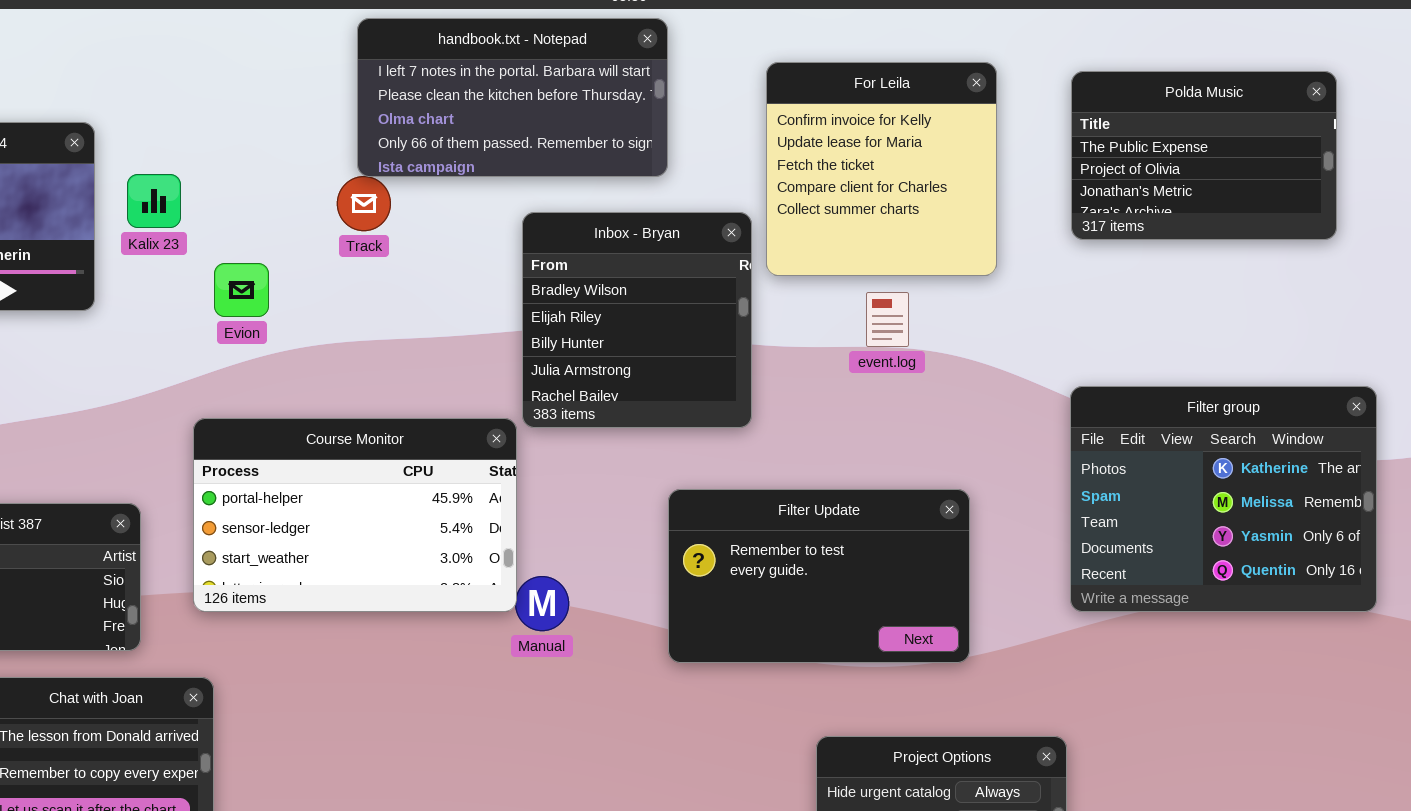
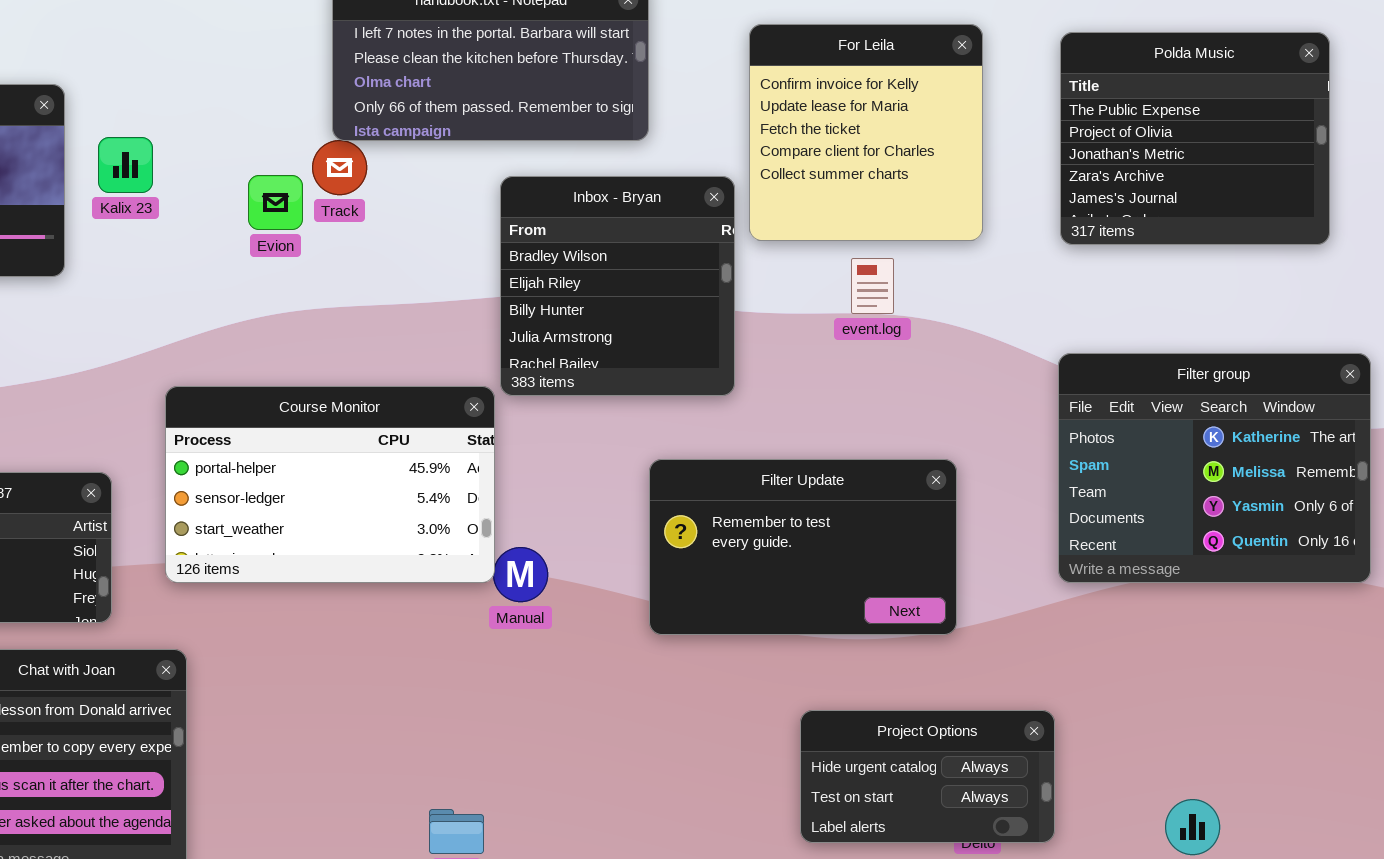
Polda Music: [1071,71,1337,240] -> [1060,32,1330,245], resized
Evion: [214,263,269,317] -> [248,175,303,230], moved

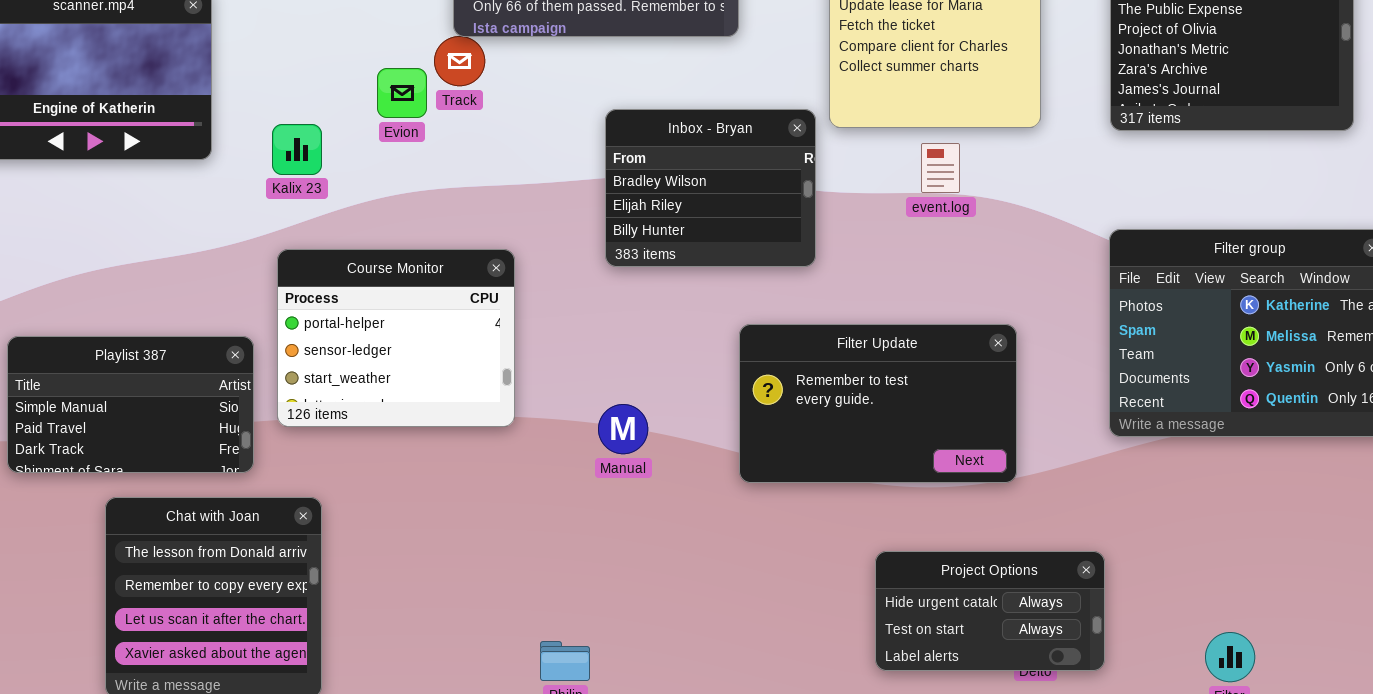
Kalix 23: [98,137,153,193] -> [272,124,322,175], moved
Inbox - Bryan: [500,176,735,396] -> [605,109,816,267], resized
Course Monitor: [165,386,495,583] -> [277,249,515,427], moved, resized

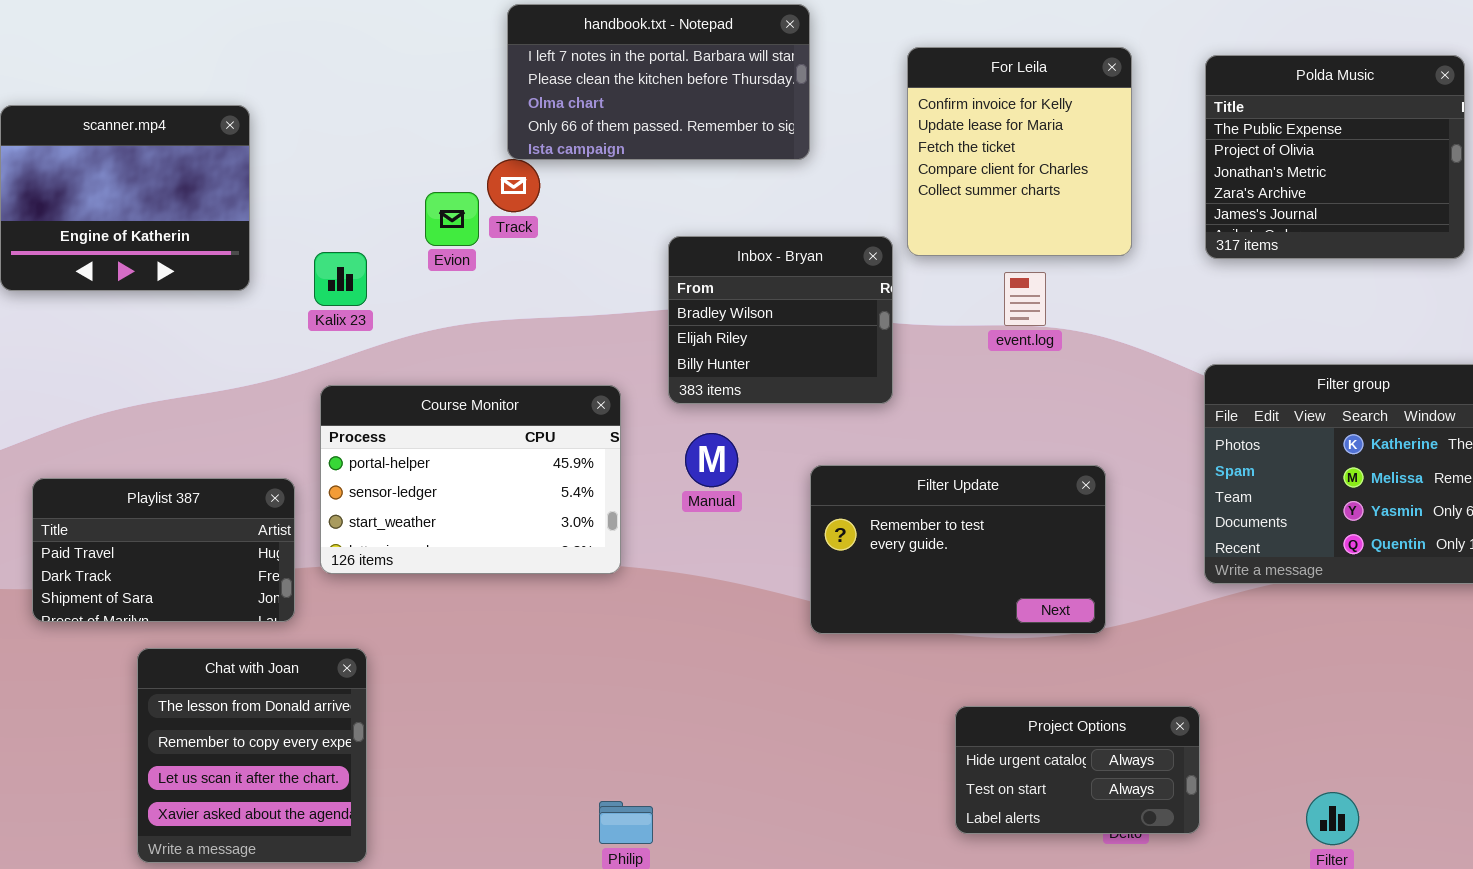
Course Monitor: [277,249,515,427] -> [320,385,621,574], resized
Playlist 387: [7,336,254,473] -> [32,478,295,622], scrolled down 1 row
Manual: [598,404,648,454] -> [685,433,738,487], moved

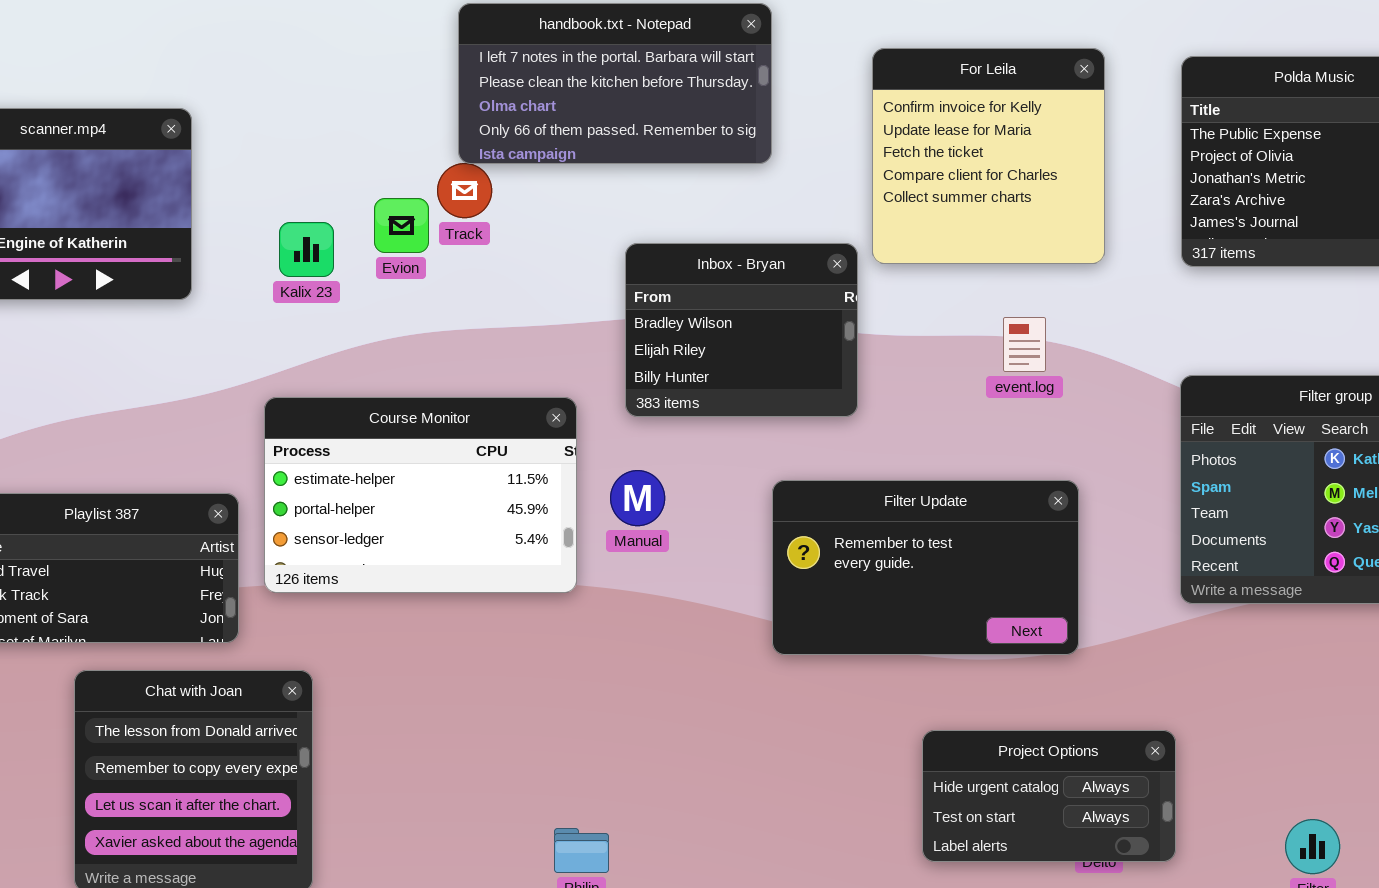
Kalix 23: [314,252,367,306] -> [279,222,334,277], moved
event.log: [1004,272,1046,326] -> [1003,317,1046,372], moved
Course Monitor: [320,385,621,574] -> [264,397,577,593], scrolled up 1 row
Manual: [685,433,738,487] -> [610,470,665,526], moved

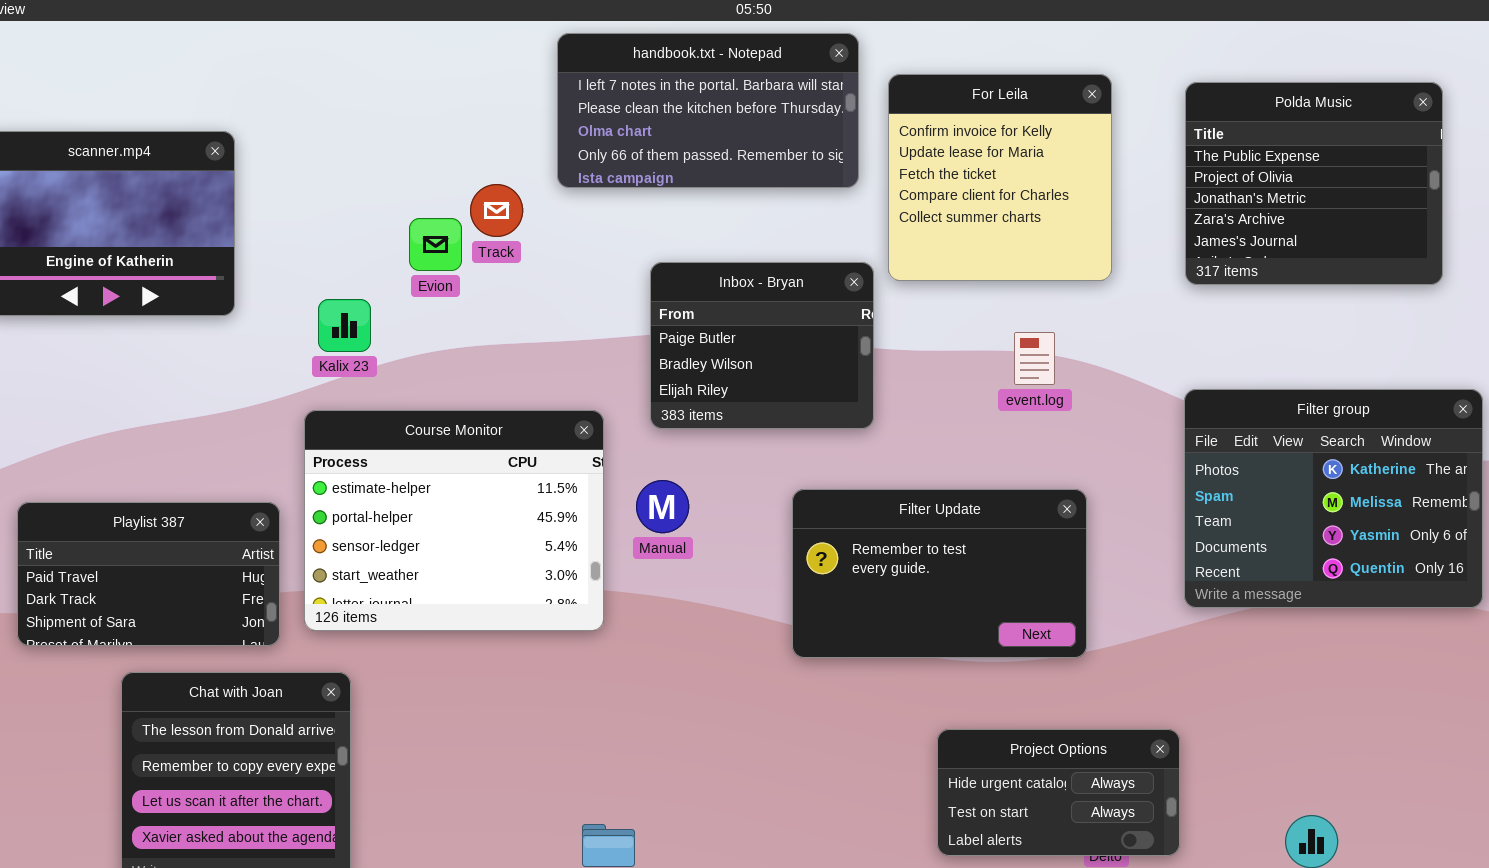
handbook.txt - Notepad: [458,3,772,164] -> [557,33,859,188], moved
Kalix 23: [279,222,334,277] -> [318,299,371,352], moved
Inbox - Bryan: [625,243,858,417] -> [650,262,874,429], scrolled up 1 row
Course Monitor: [264,397,577,593] -> [304,410,604,631], resized

